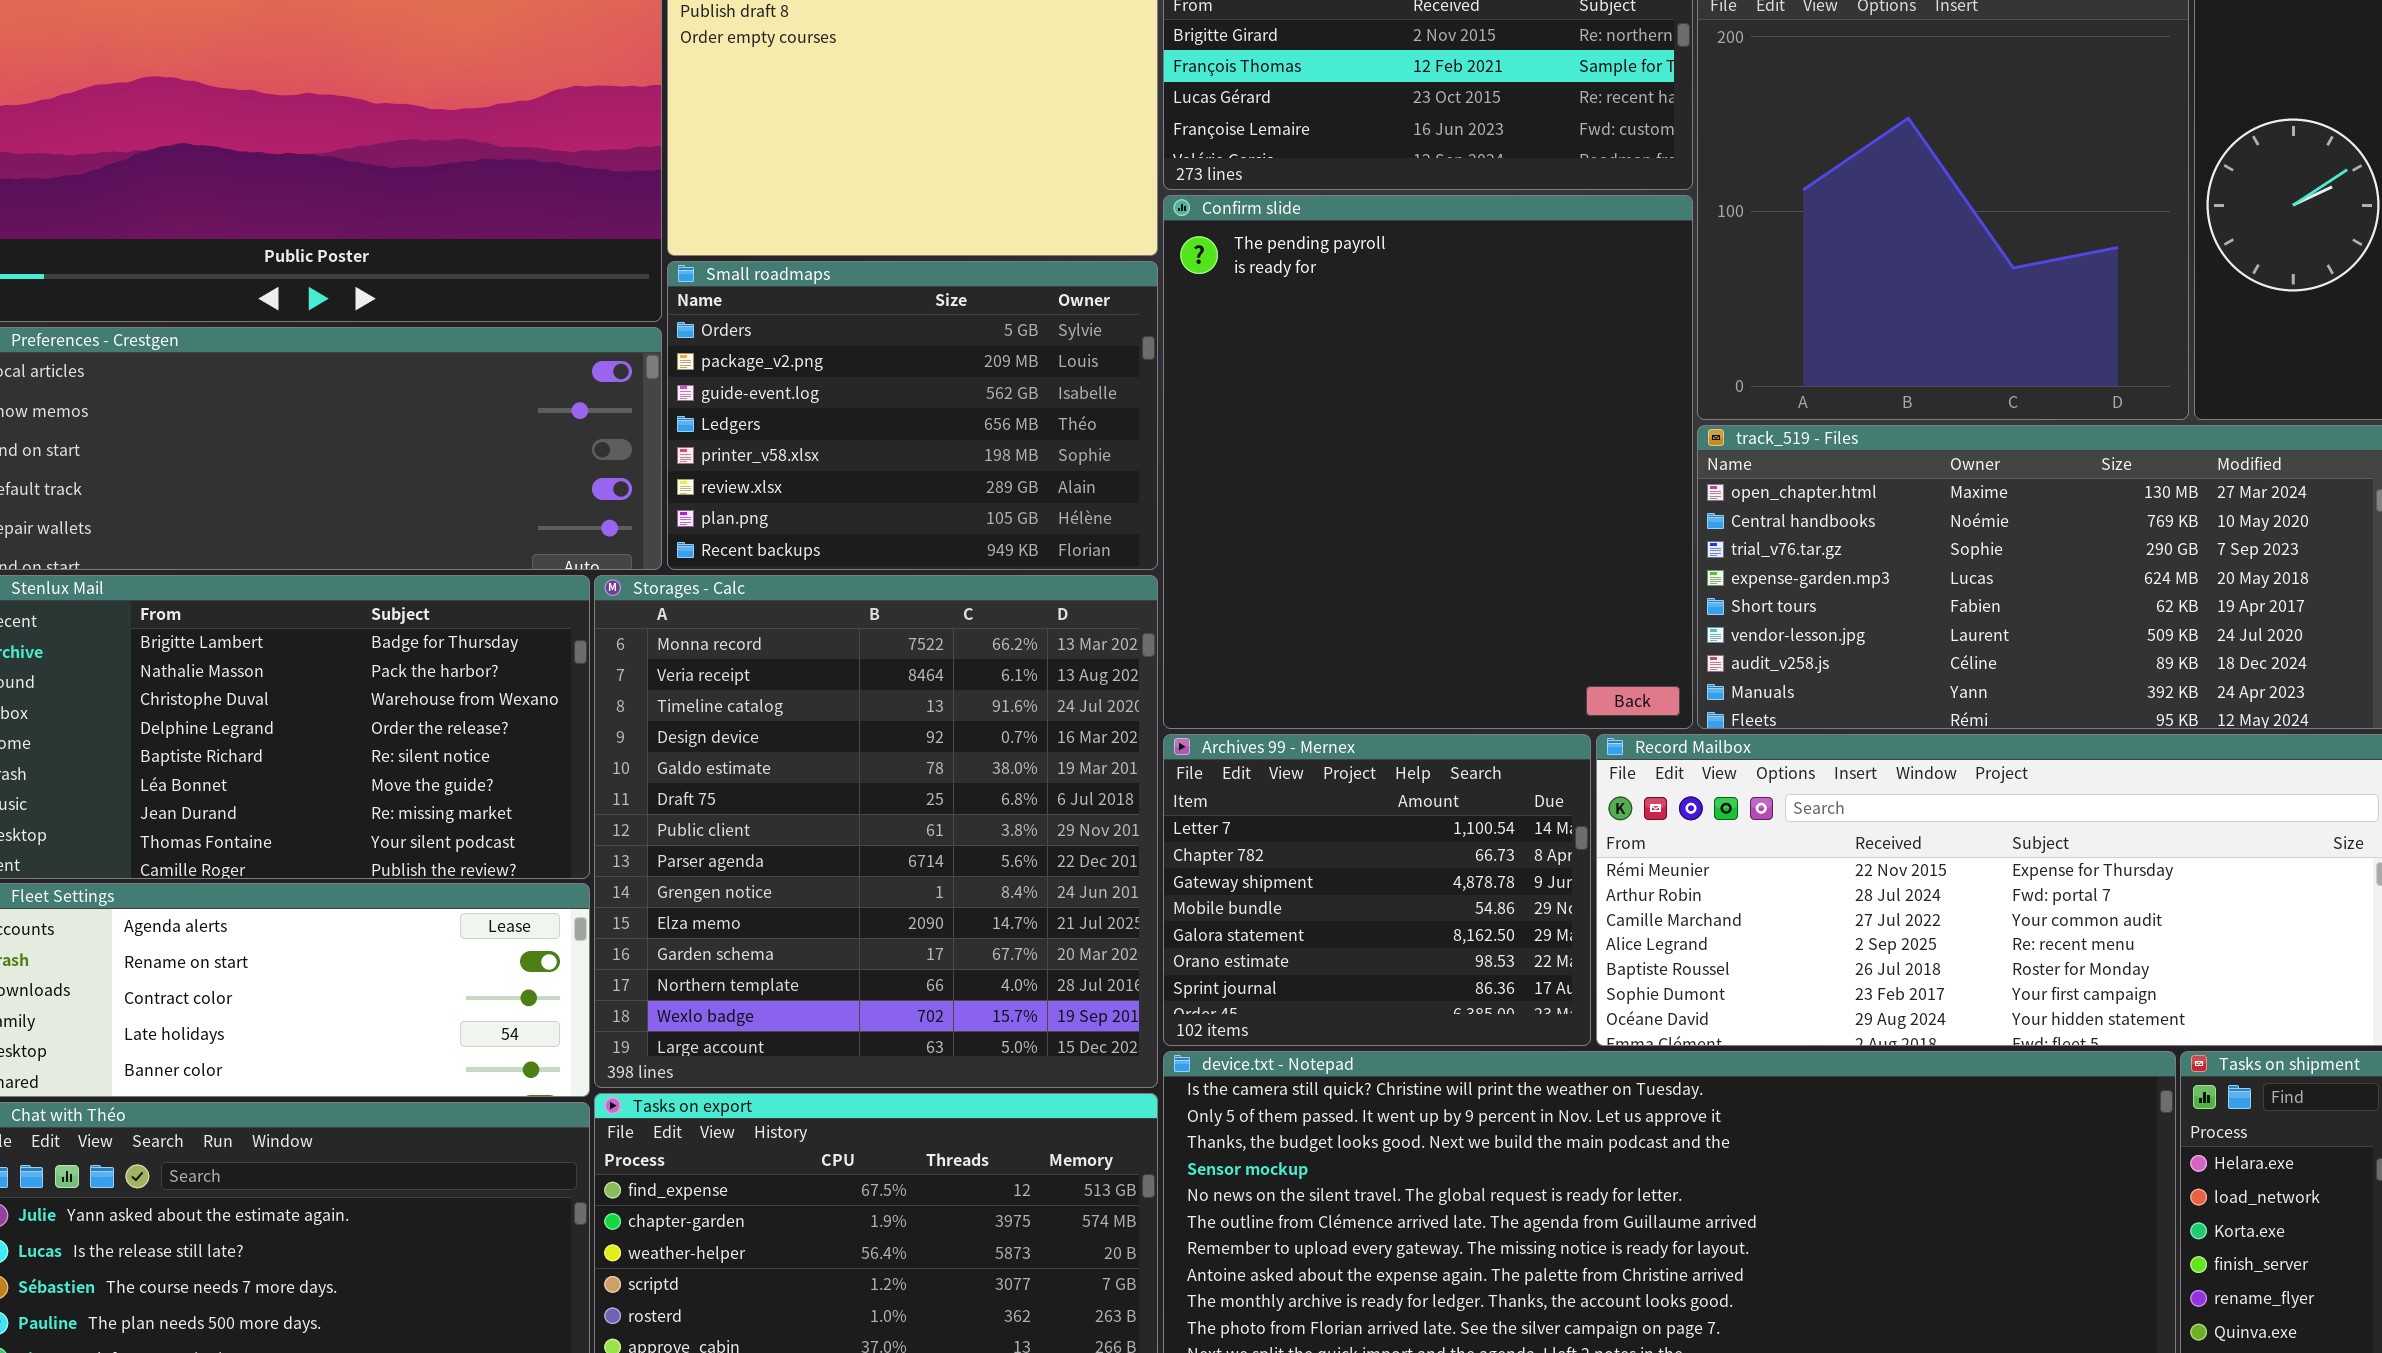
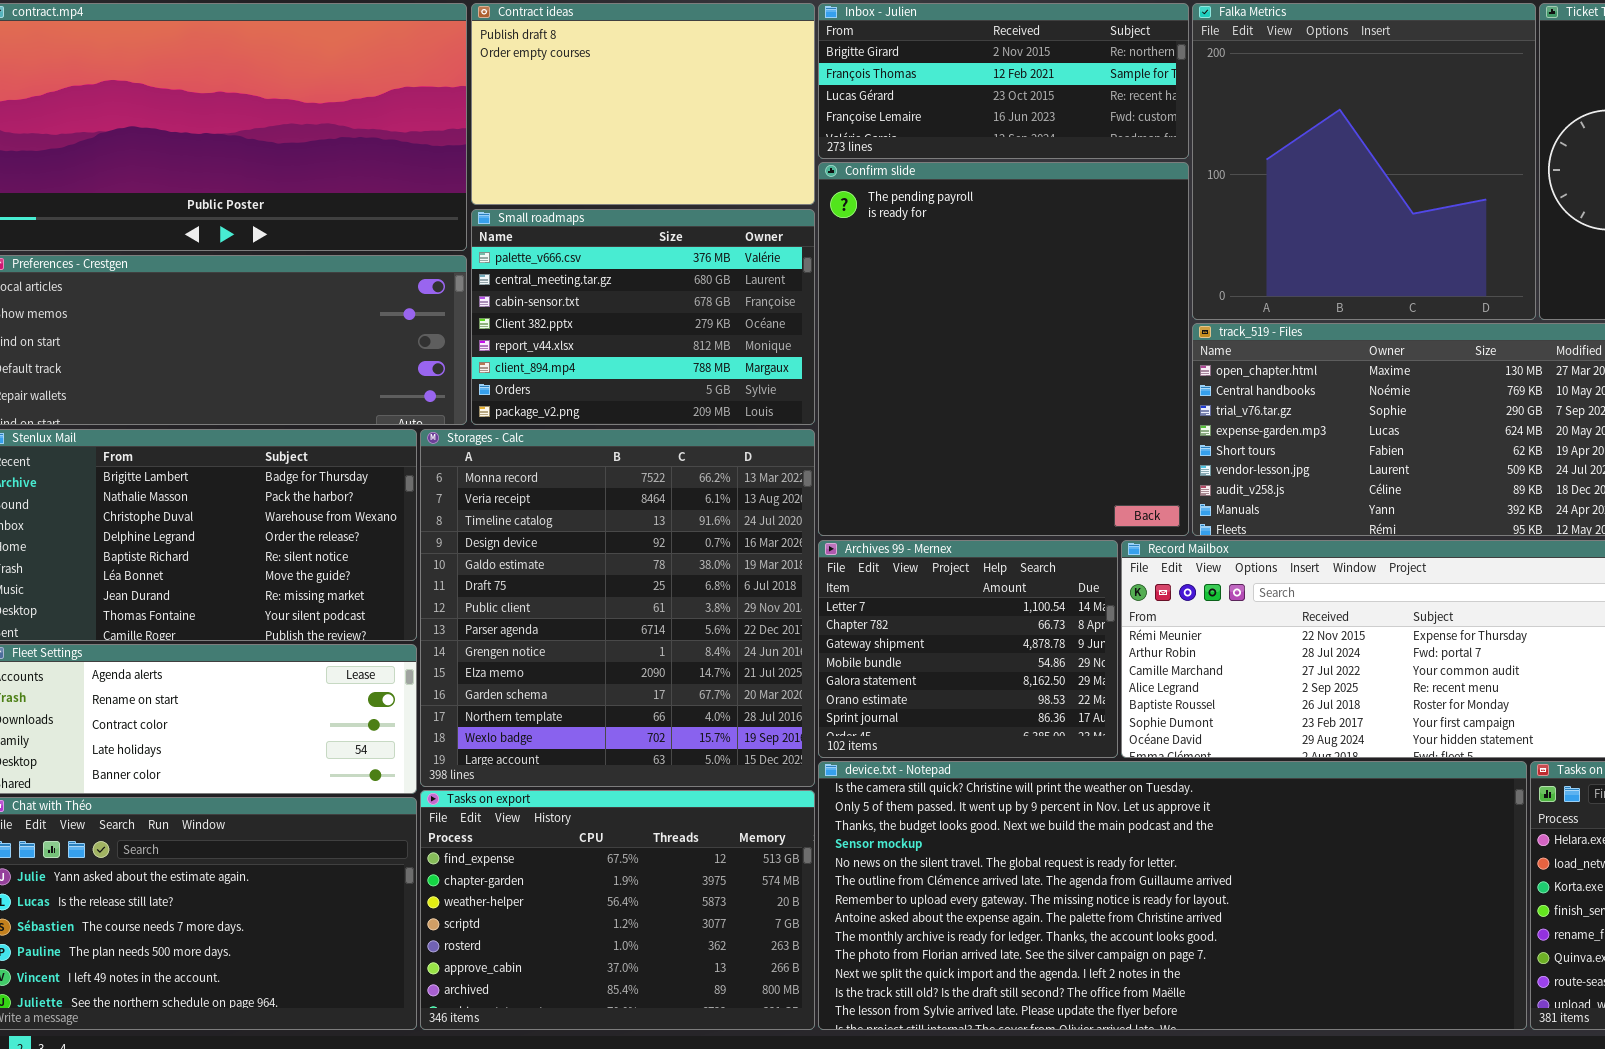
Small roadmaps: [667,261,1158,570] -> [471,209,815,425], scrolled up 6 rows

